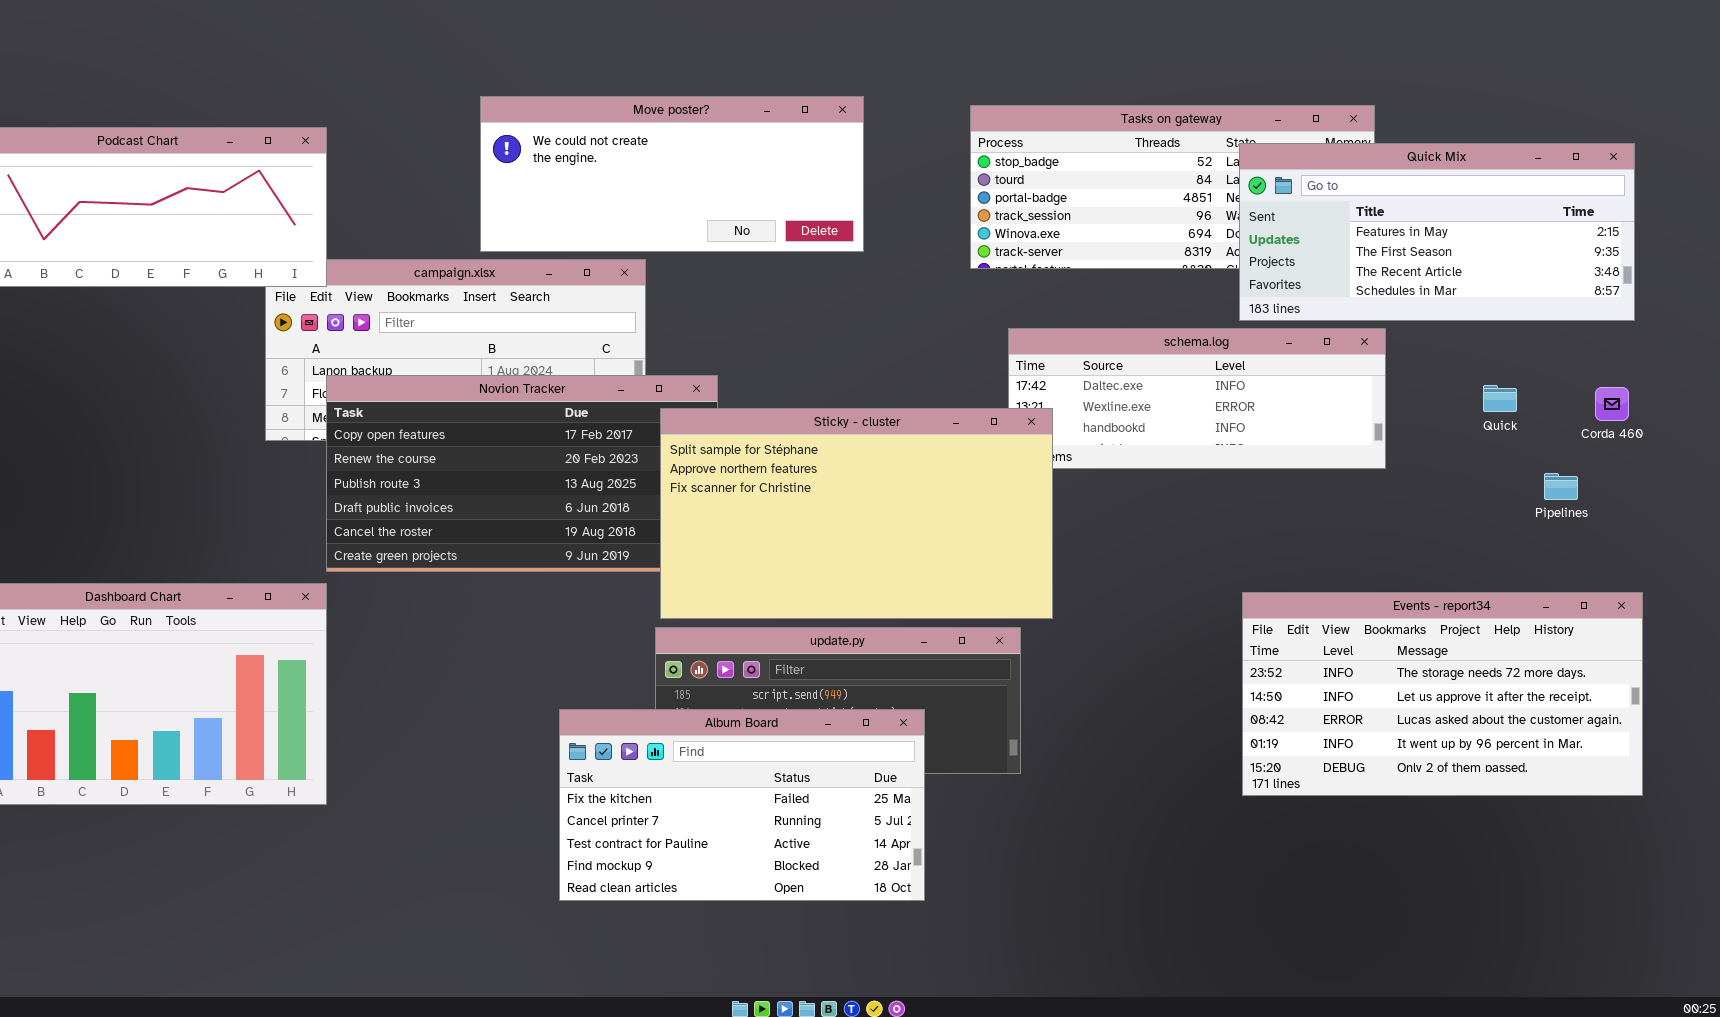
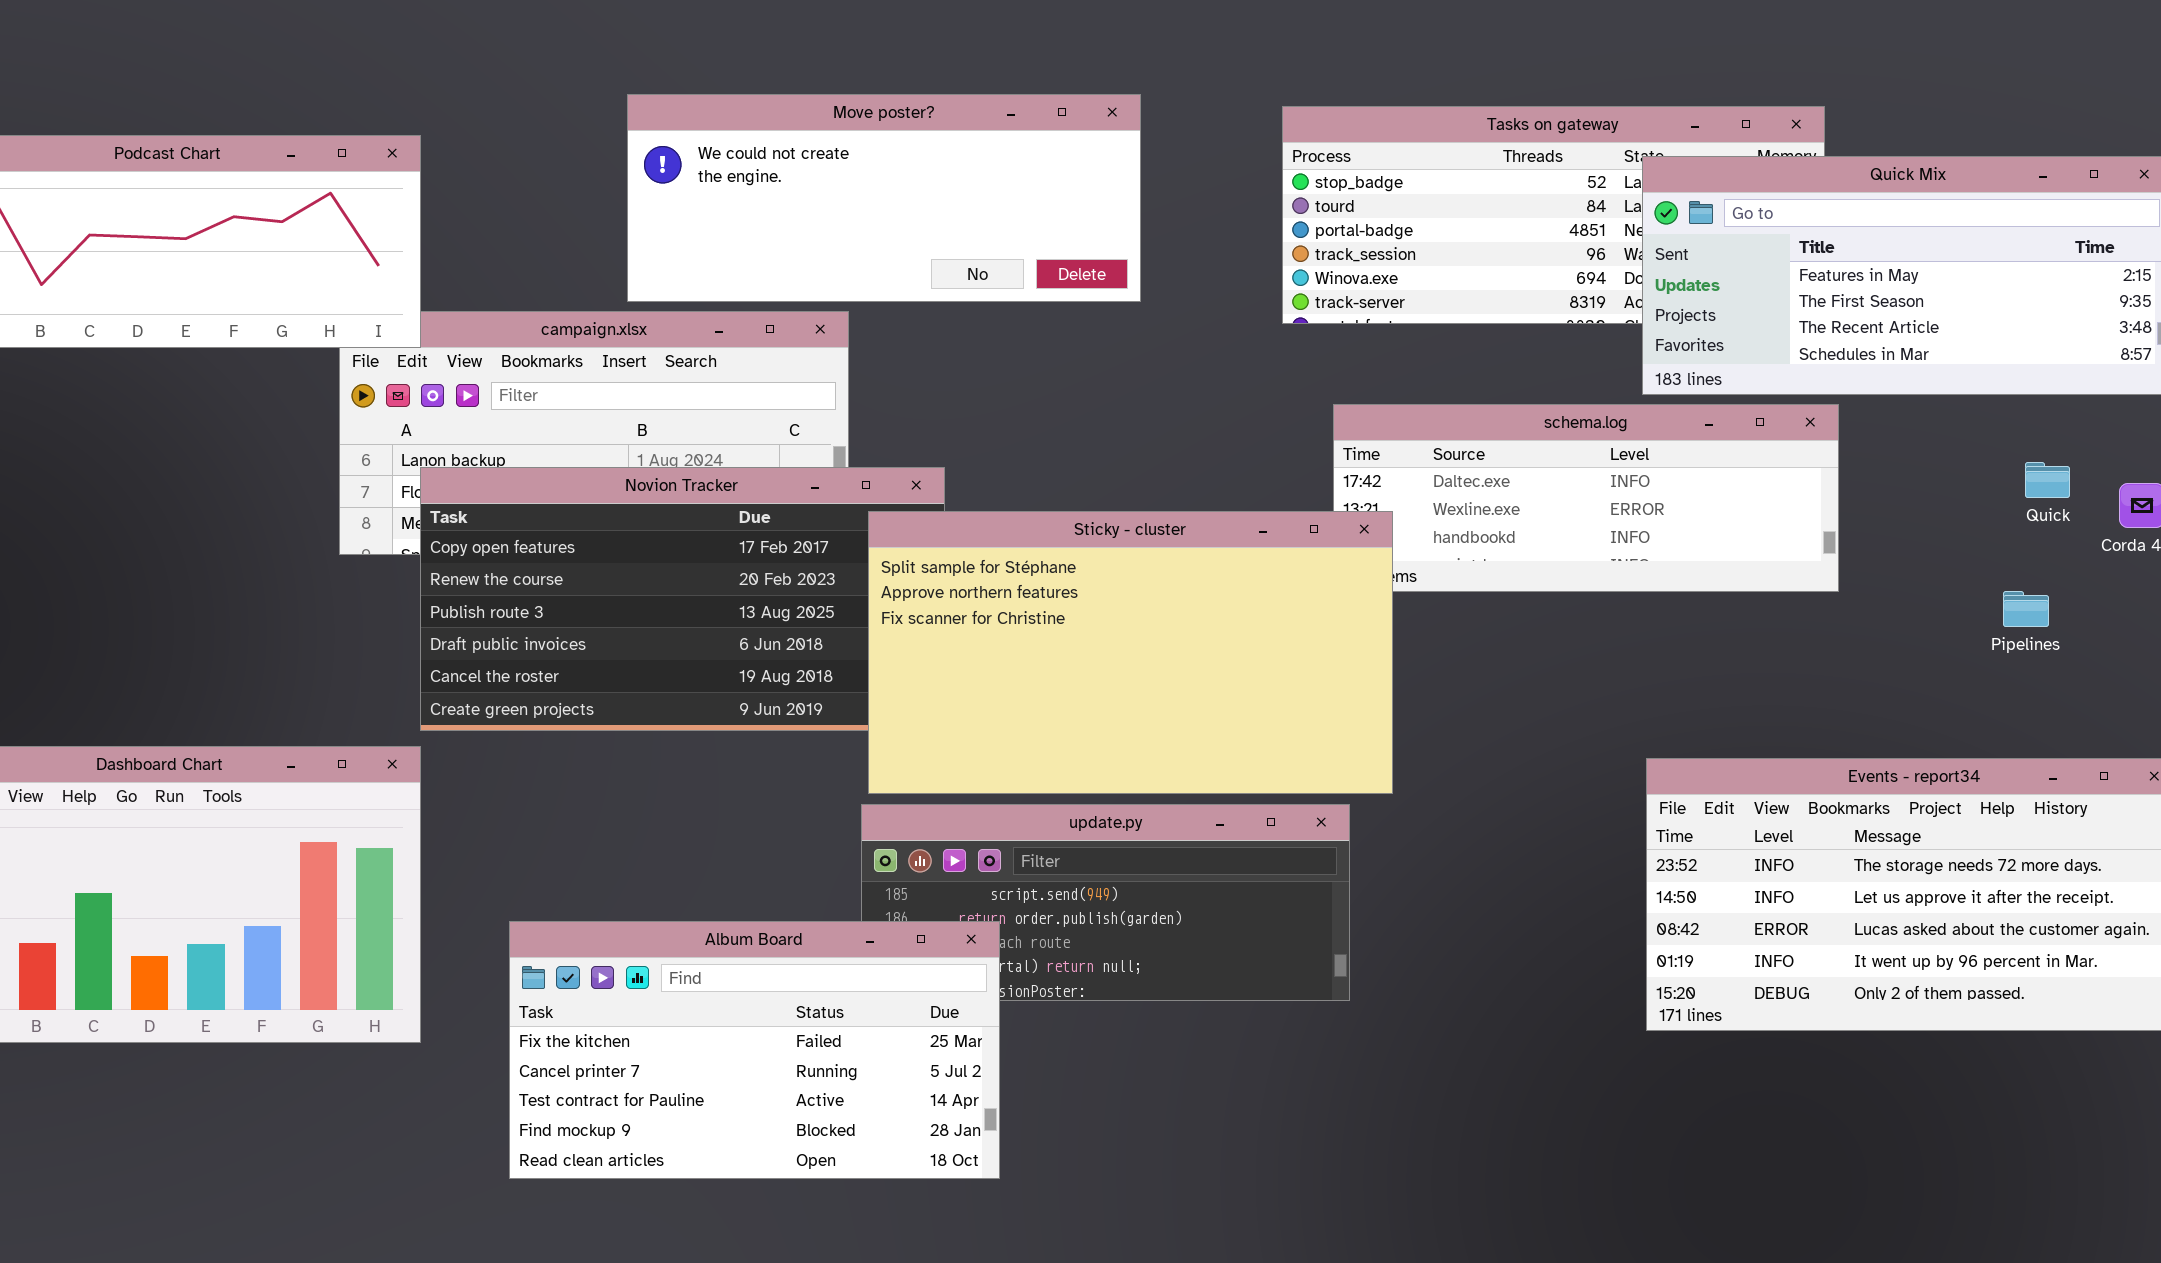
Quick: [1483,385,1517,412] -> [2025,462,2070,498], moved
Pipelines: [1544,473,1578,500] -> [2003,591,2049,627], moved
Album Board: [559,709,925,901] -> [509,921,1000,1179], moved

